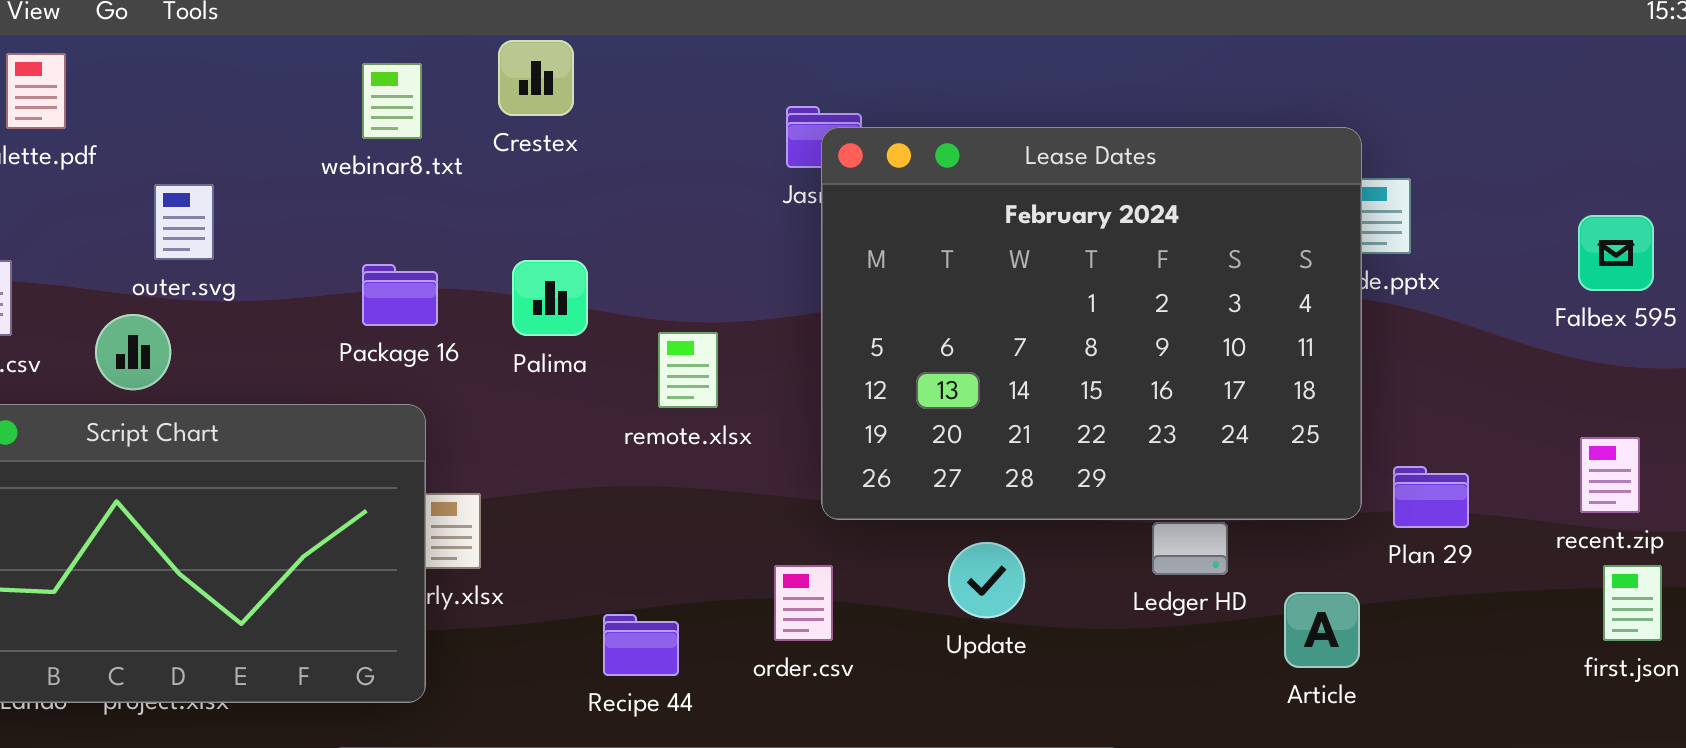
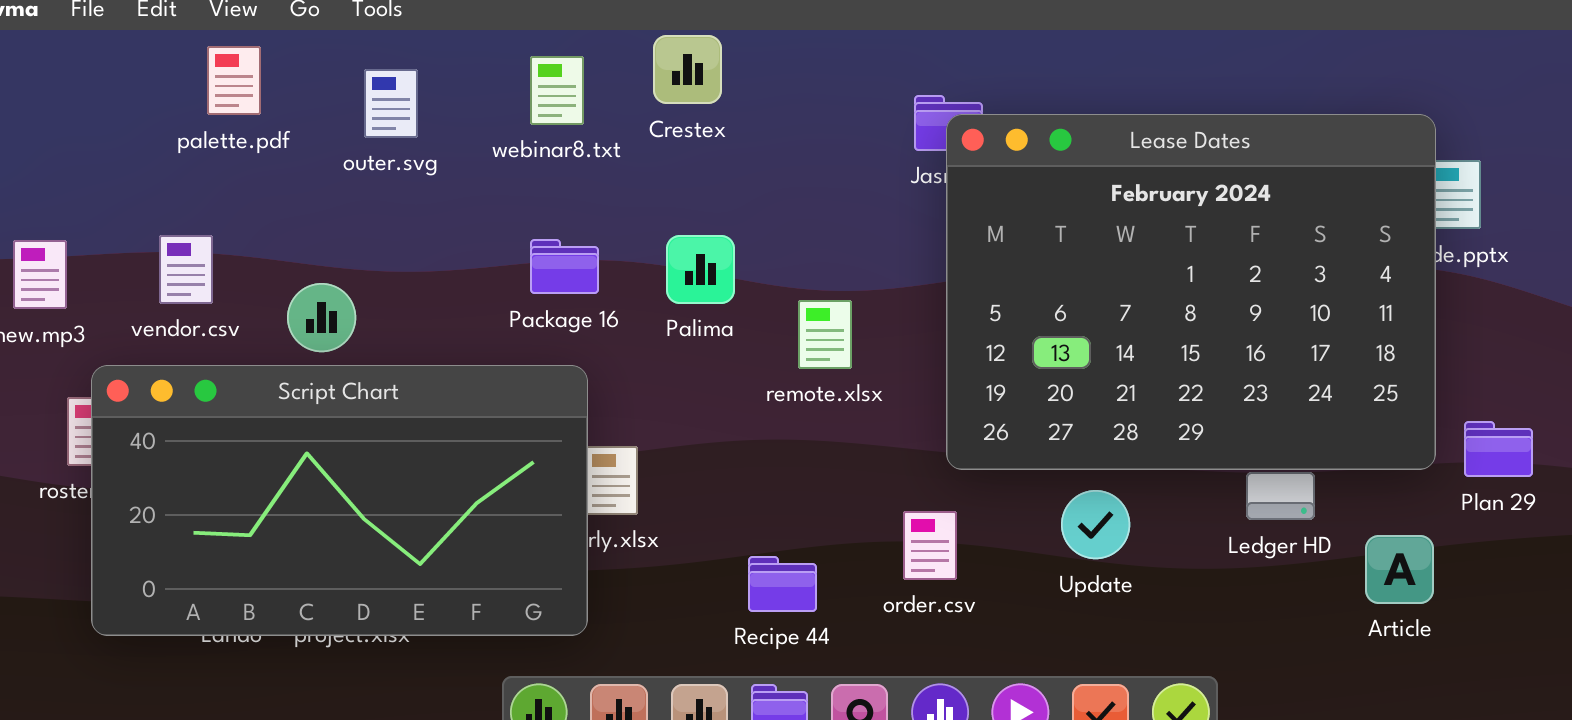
outer.svg: [154,184,214,260] -> [364,69,418,138], moved

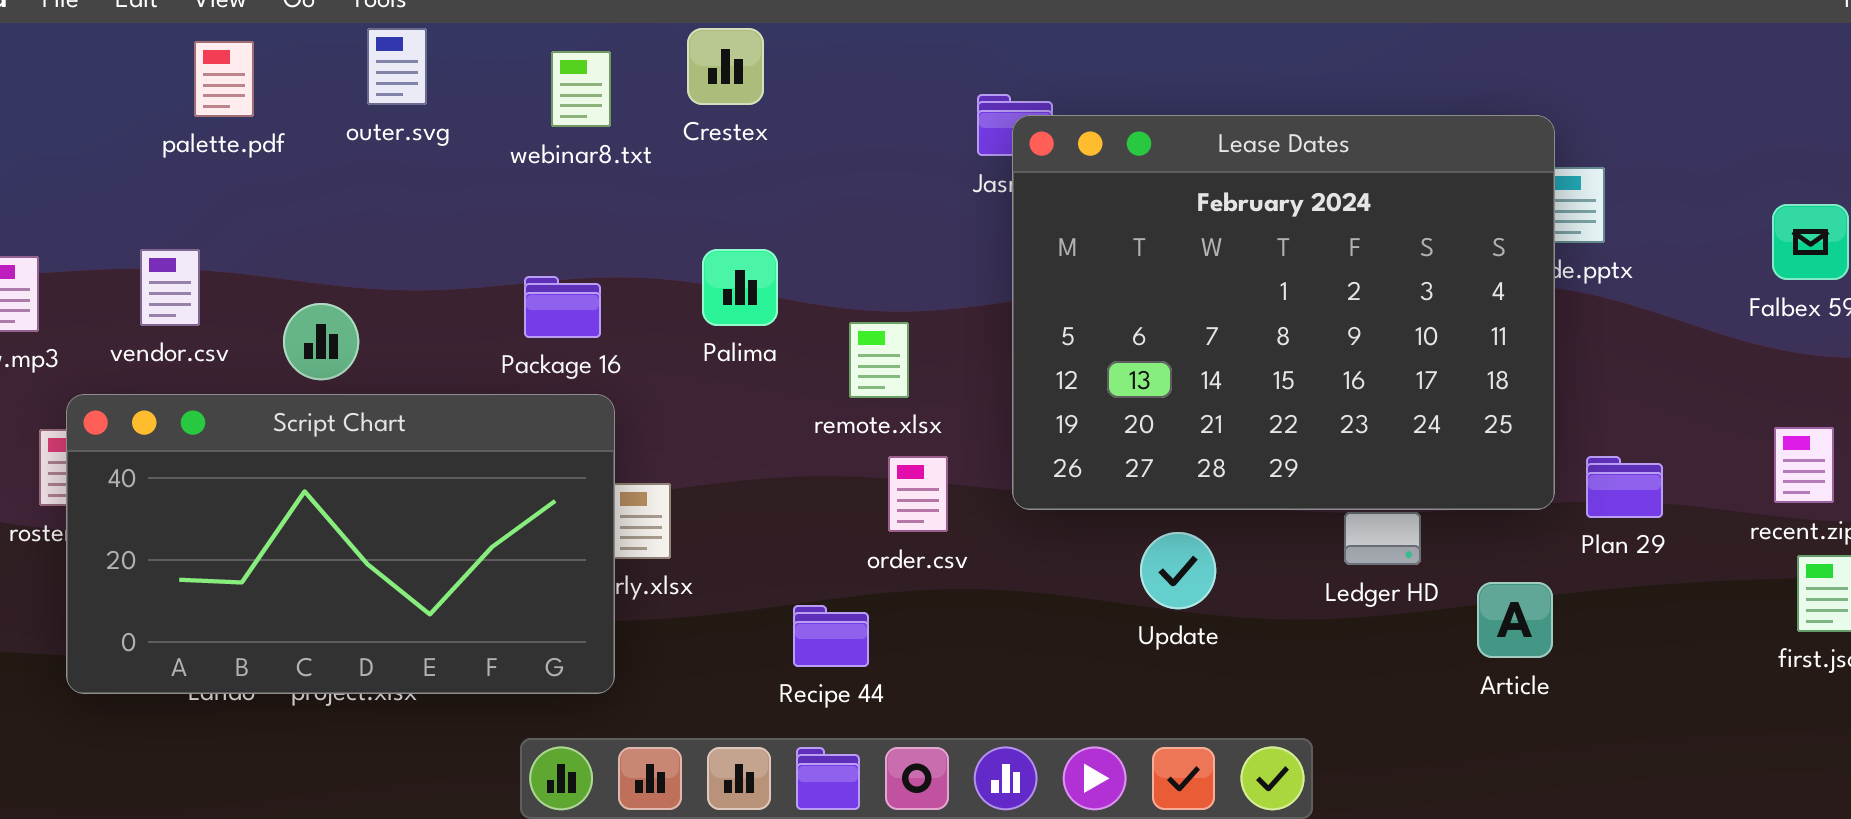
outer.svg: [364,69,418,138] -> [367,28,427,105], moved
Package 16: [530,239,599,294] -> [524,276,601,338], moved
order.csv: [903,511,957,580] -> [888,456,948,532], moved

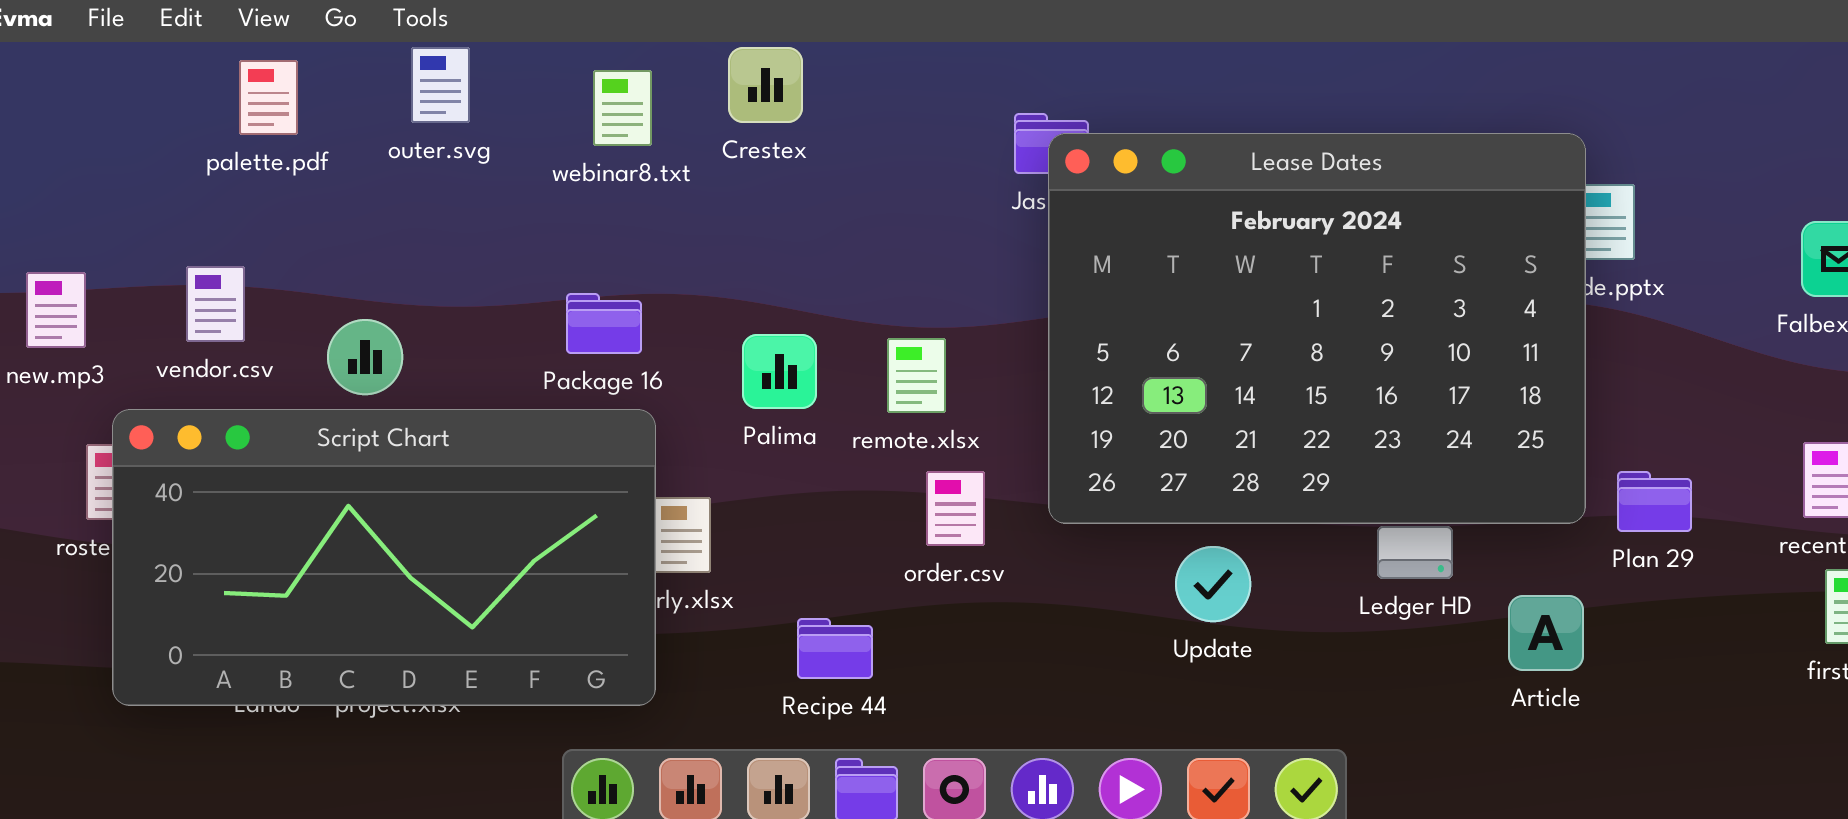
Palima: [702,249,778,326] -> [742,334,817,409], moved
Recipe 44: [793,605,869,667] -> [797,618,873,679], moved

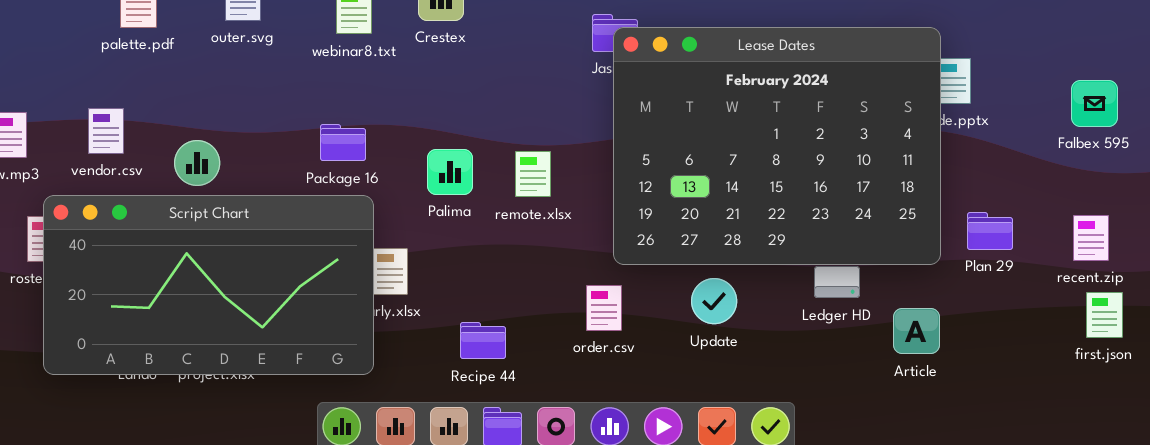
order.csv: [926,471,985,546] -> [586,285,622,331], moved
Plan 29: [1617,471,1692,532] -> [967,212,1013,250], moved

